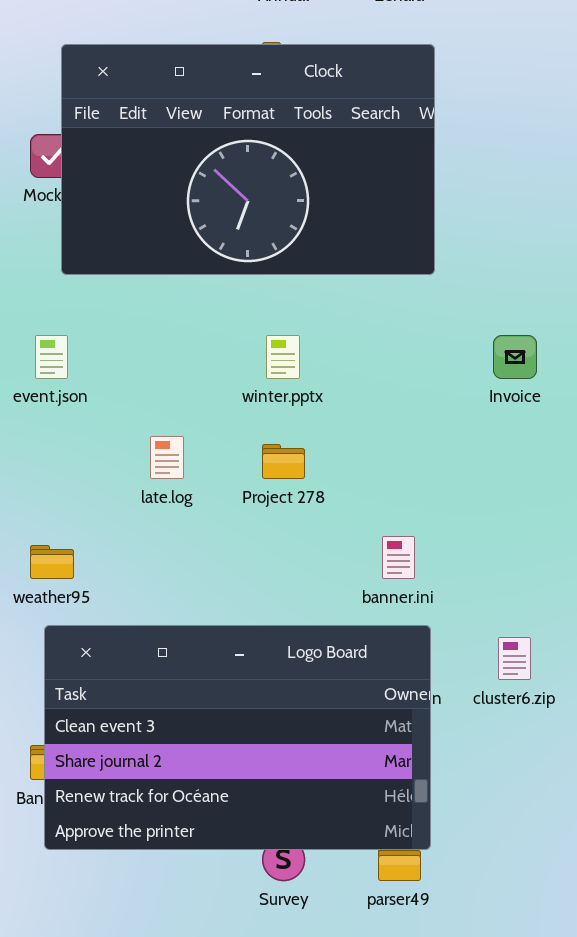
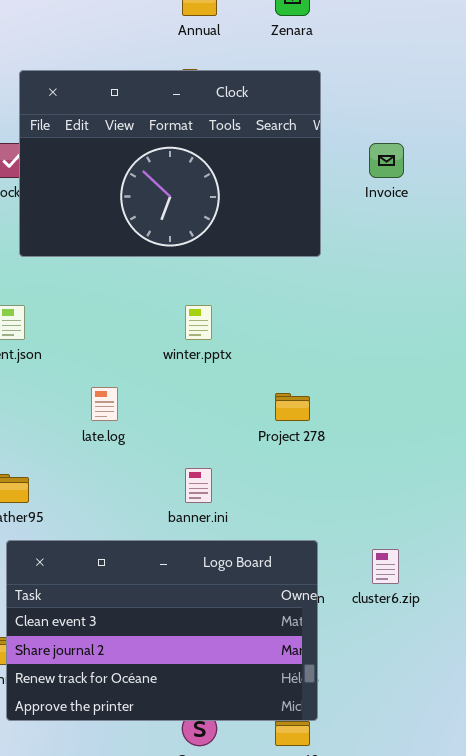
Invoice: [493,335,537,379] -> [369,143,404,178], moved
Project 278: [262,444,305,479] -> [275,393,310,421], moved
banner.ini: [382,536,415,579] -> [185,468,212,503], moved

